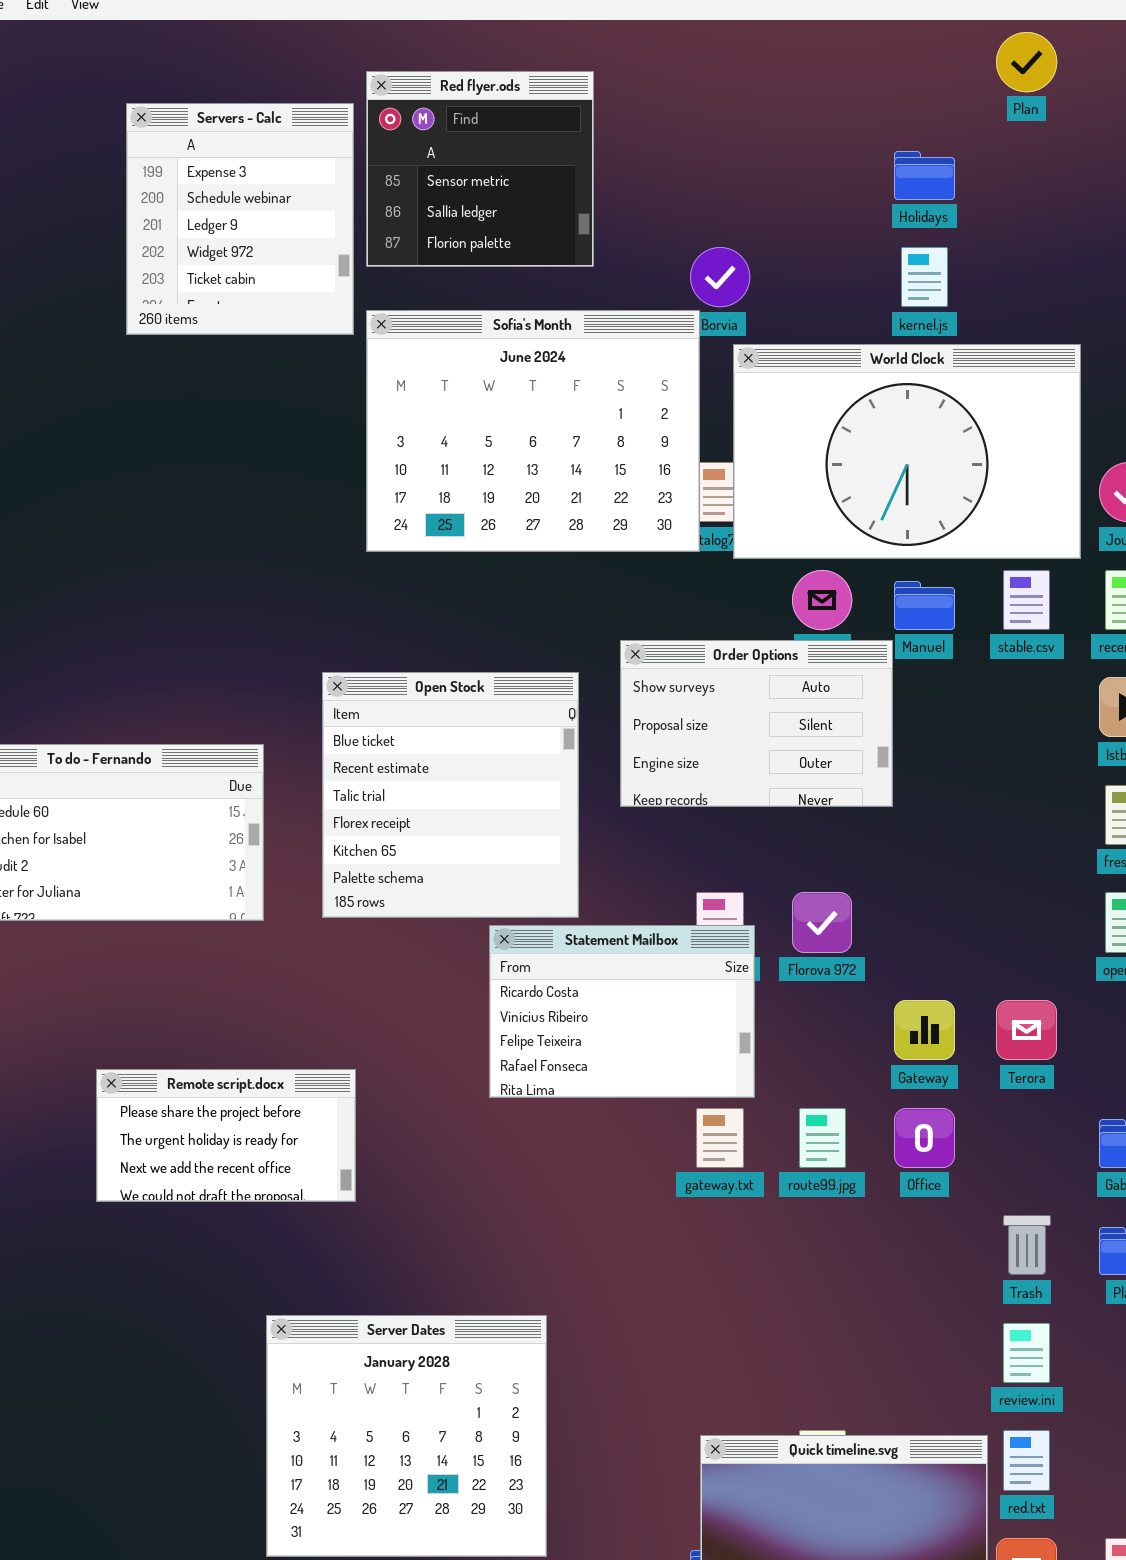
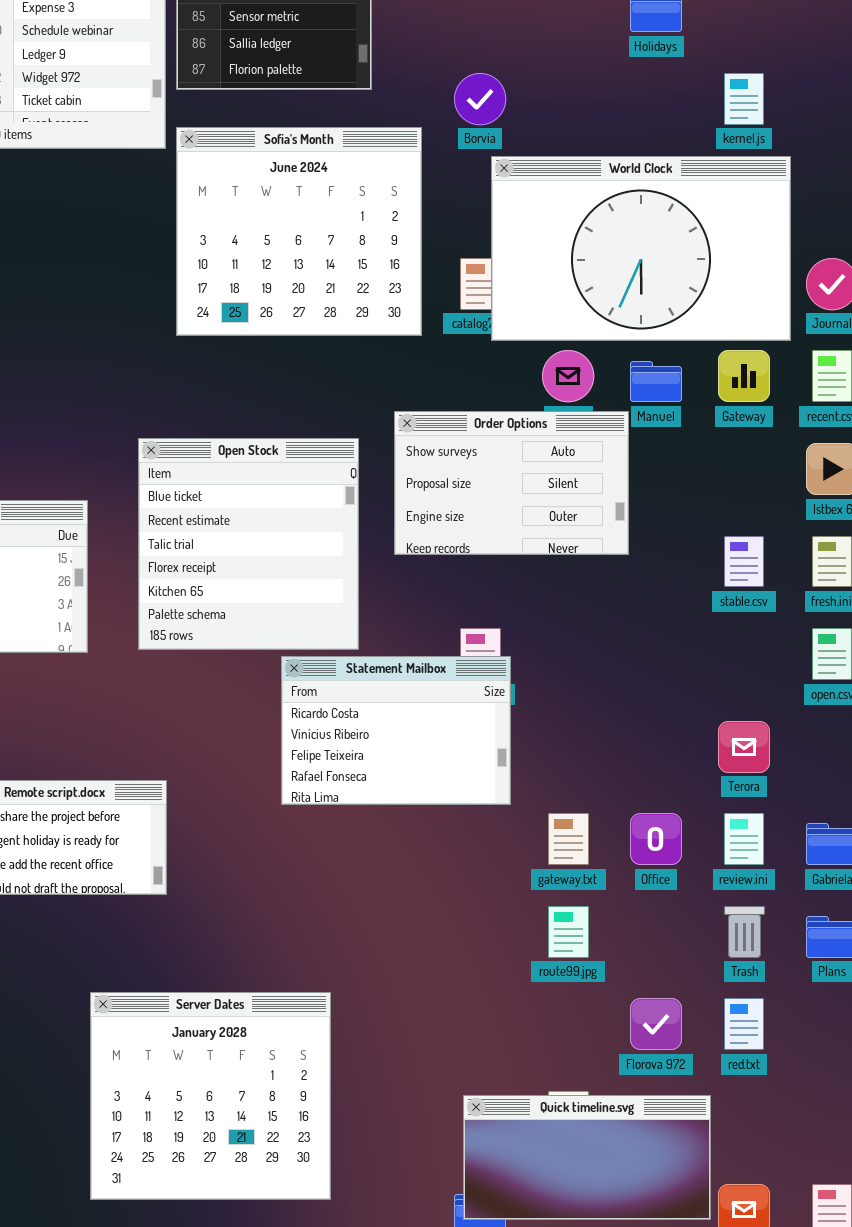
kernel.js: [901,247,948,307] -> [724,73,764,125], moved
Sofia's Month: [366,310,700,552] -> [176,127,422,336], resized
stable.csv: [1003,570,1050,630] -> [724,536,764,587], moved
Florova 972: [792,892,852,953] -> [630,998,682,1050], moved
Gateway: [894,1000,955,1060] -> [718,350,770,402], moved
gateway.txt: [696,1108,744,1168] -> [548,813,589,865], moved
route99.jpg: [799,1108,846,1168] -> [548,906,589,958], moved
review.ini: [1003,1323,1050,1383] -> [724,813,764,865], moved
red.txt: [1003,1430,1050,1491] -> [724,998,764,1050], moved

